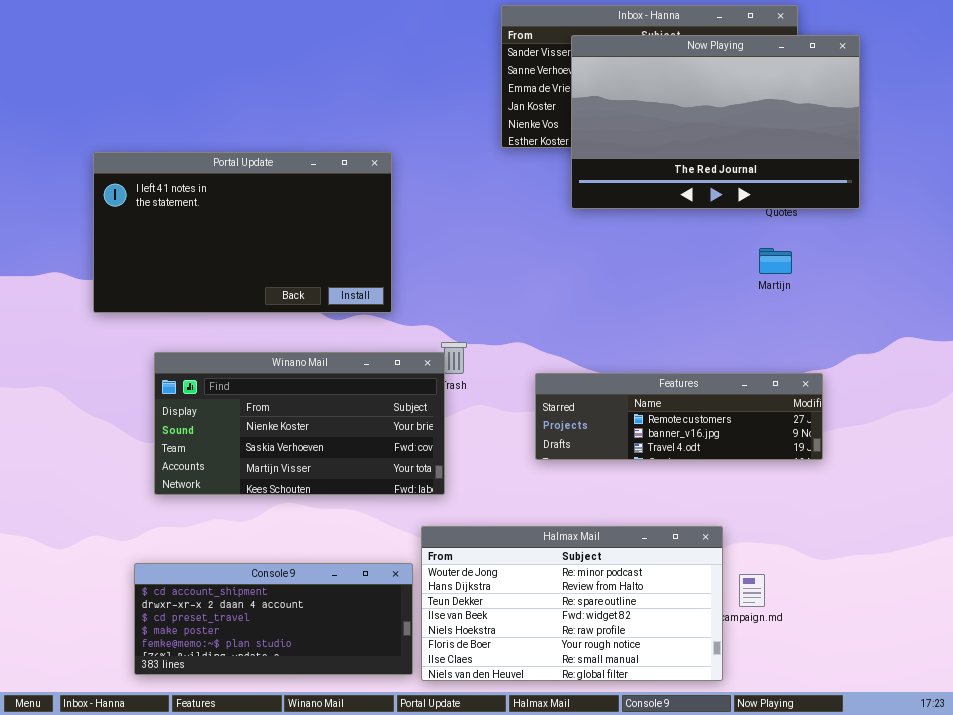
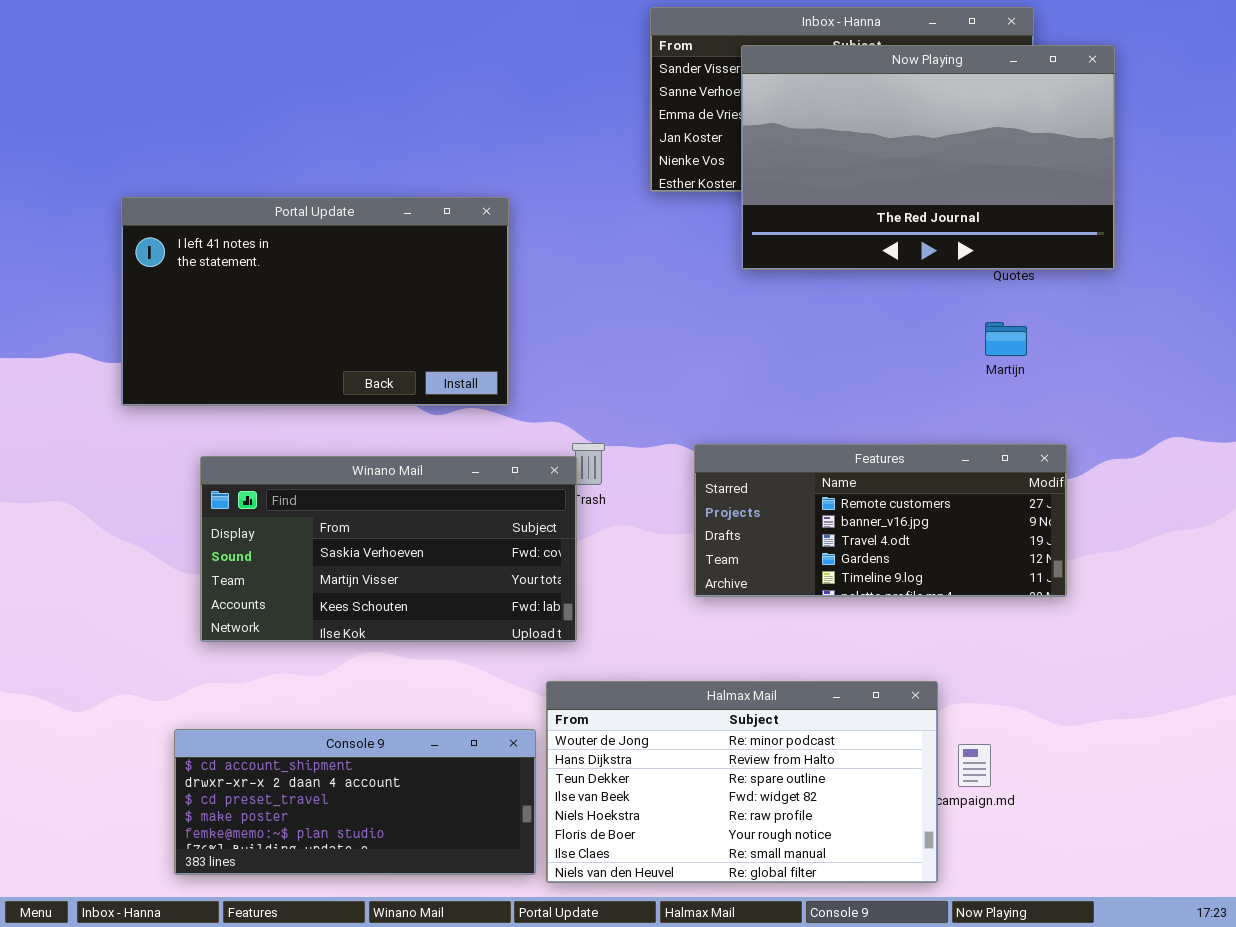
Winano Mail: [154,352,445,495] -> [200,456,577,642], scrolled down 1 row
Features: [535,373,823,460] -> [694,444,1067,597], resized

